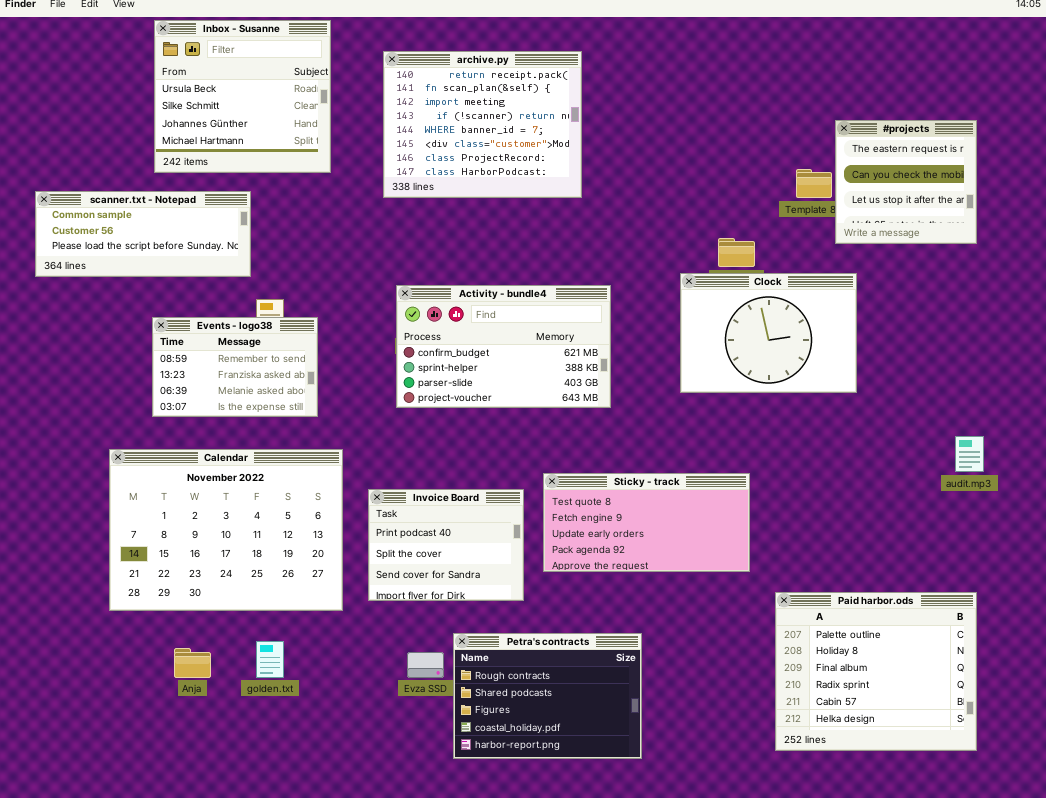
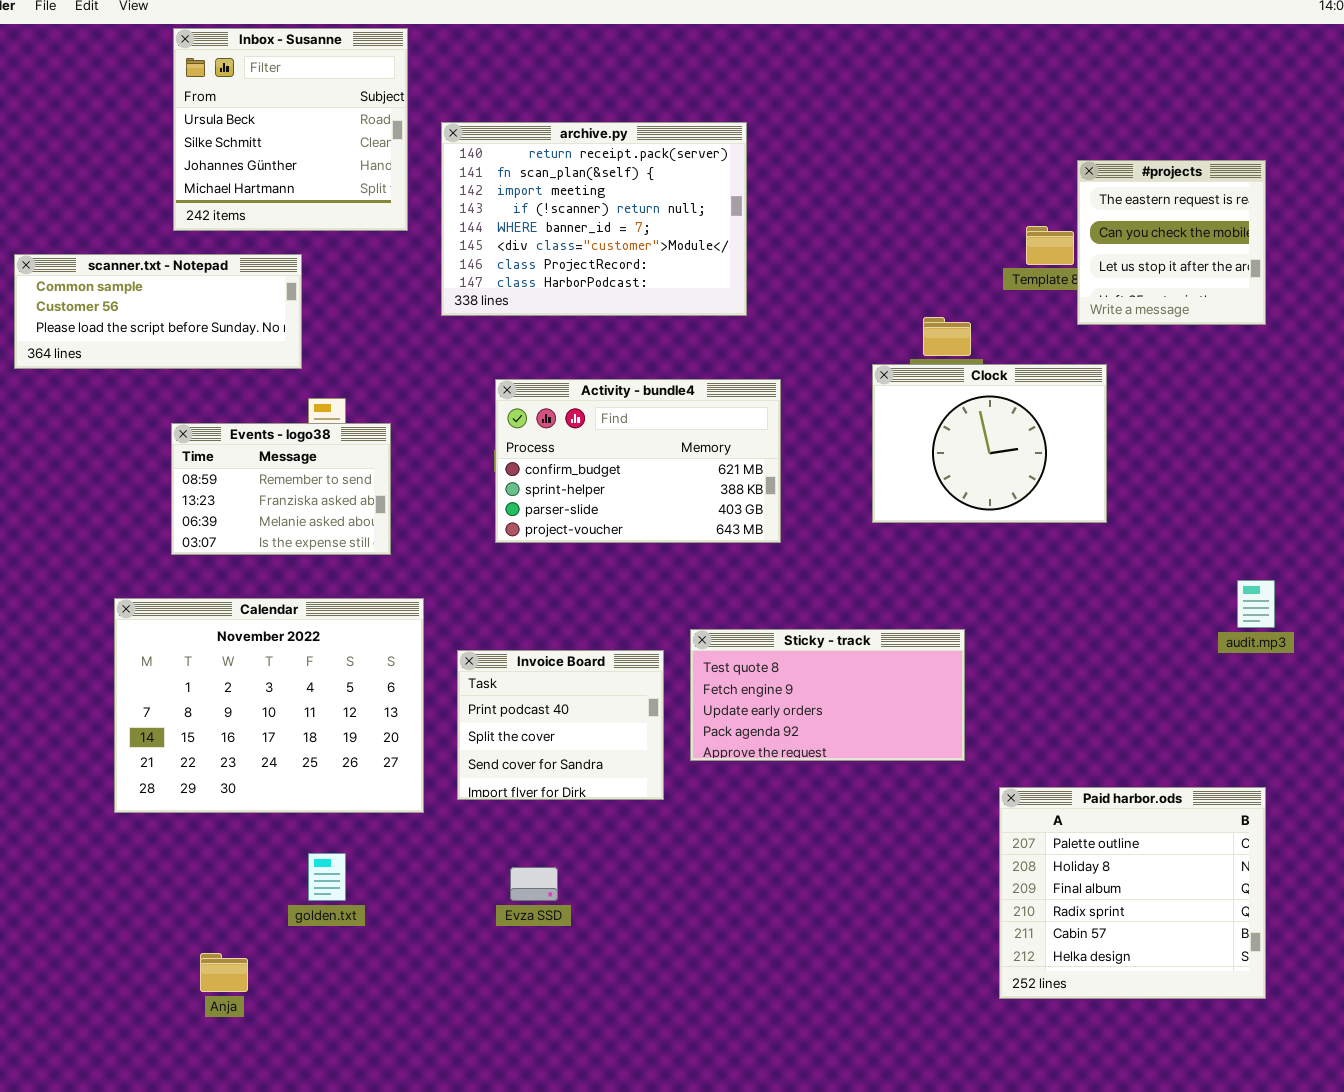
archive.py: [383,51,582,198] -> [441,122,747,316], moved, resized
Petra's contracts: [453,633,642,759] -> none, closed
Anja: [174,648,211,678] -> [200,953,248,992], moved

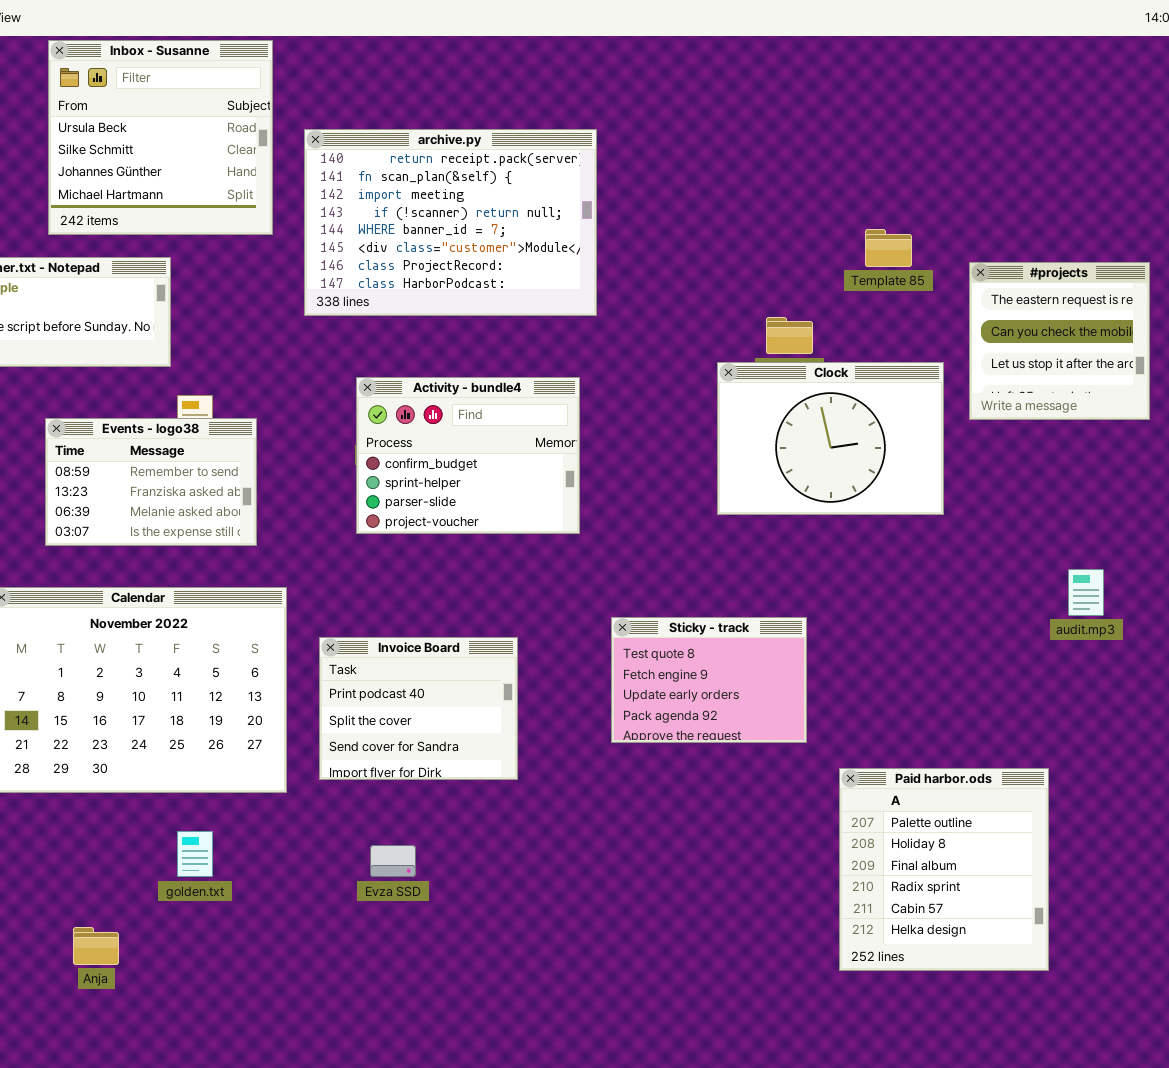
#projects: [1077,160,1266,325] -> [969,262,1150,420], moved
Activity - bundle4: [495,379,781,543] -> [356,377,580,534], resized
Sticky - track: [690,629,965,761] -> [611,617,807,743], resized
Paid harbor.ods: [999,787,1266,999] -> [839,768,1049,971], resized

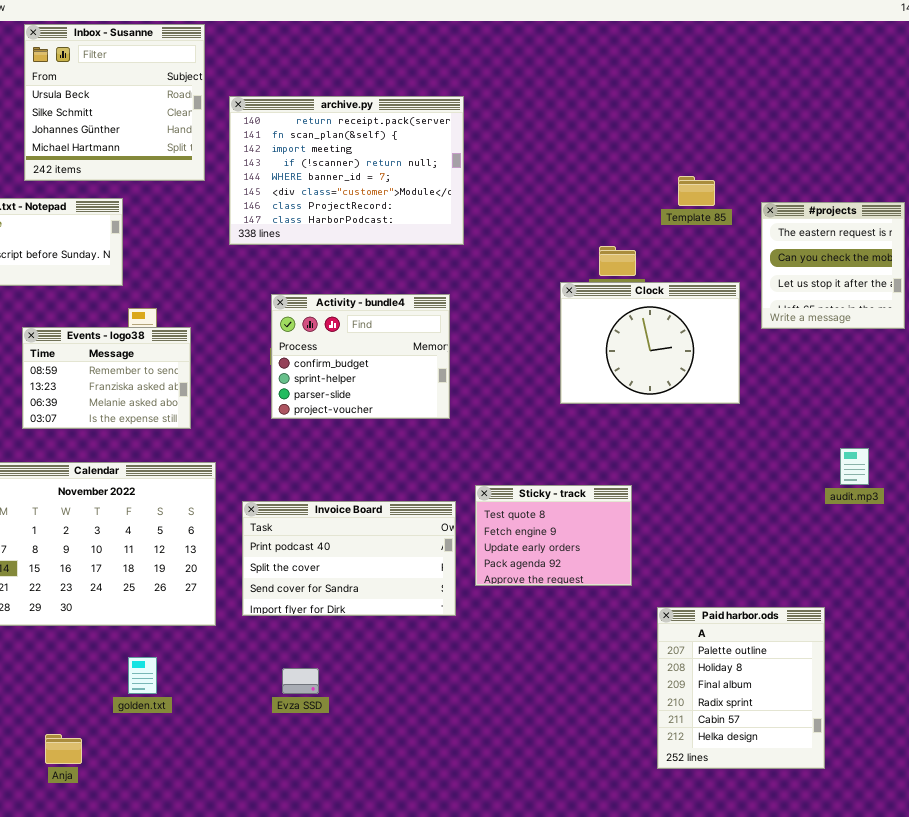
Invoice Board: [319,637,518,780] -> [242,501,456,616], resized

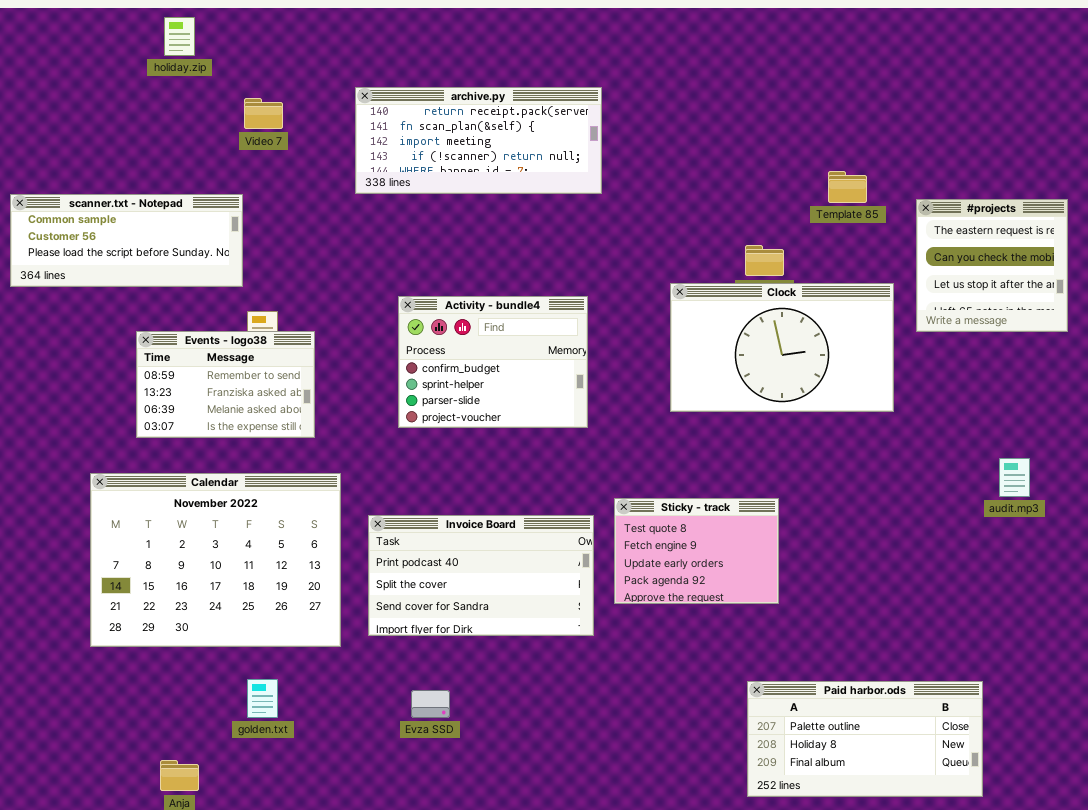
Inbox - Susanne: [24,24,205,181] -> none, closed
archive.py: [229,96,464,245] -> [355,87,602,194], resized
Clock: [560,282,740,404] -> [670,283,894,412], resized
Paid harbor.ods: [657,607,825,769] -> [747,681,983,797], resized

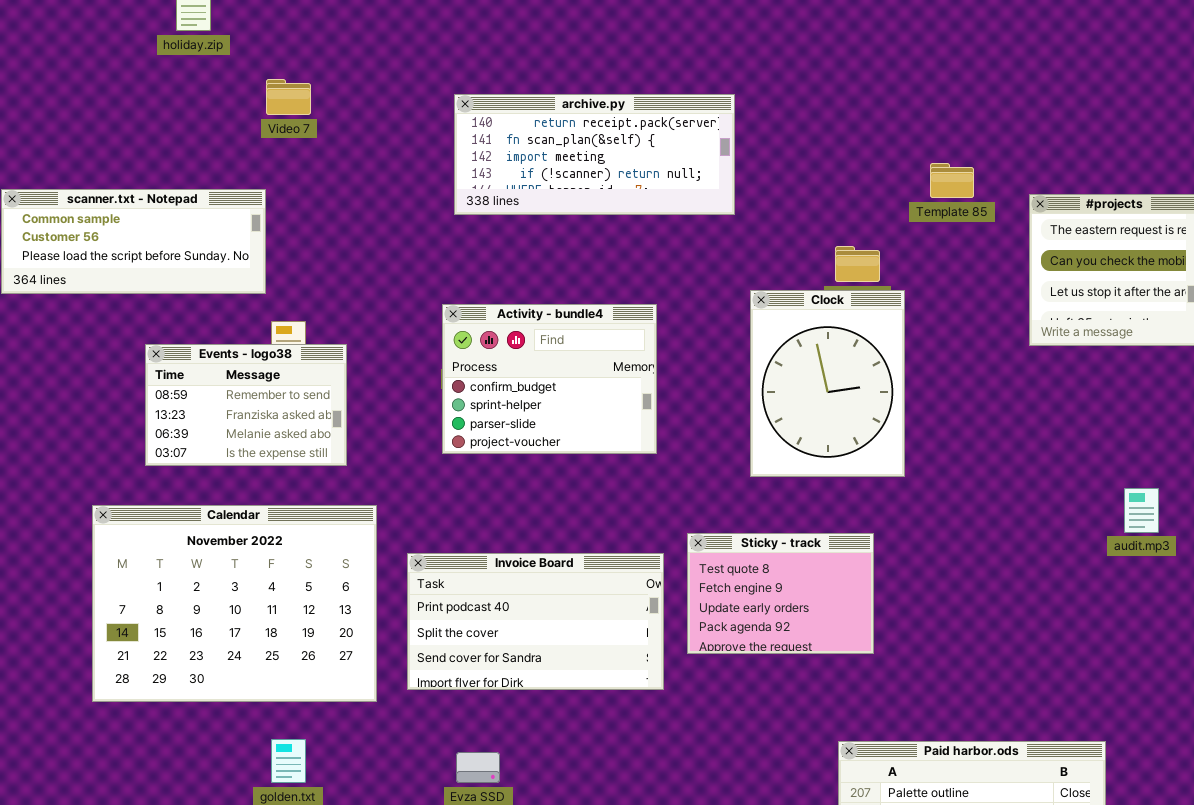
archive.py: [355,87,602,194] -> [454,94,735,215], moved
Clock: [670,283,894,412] -> [750,290,905,477], resized

